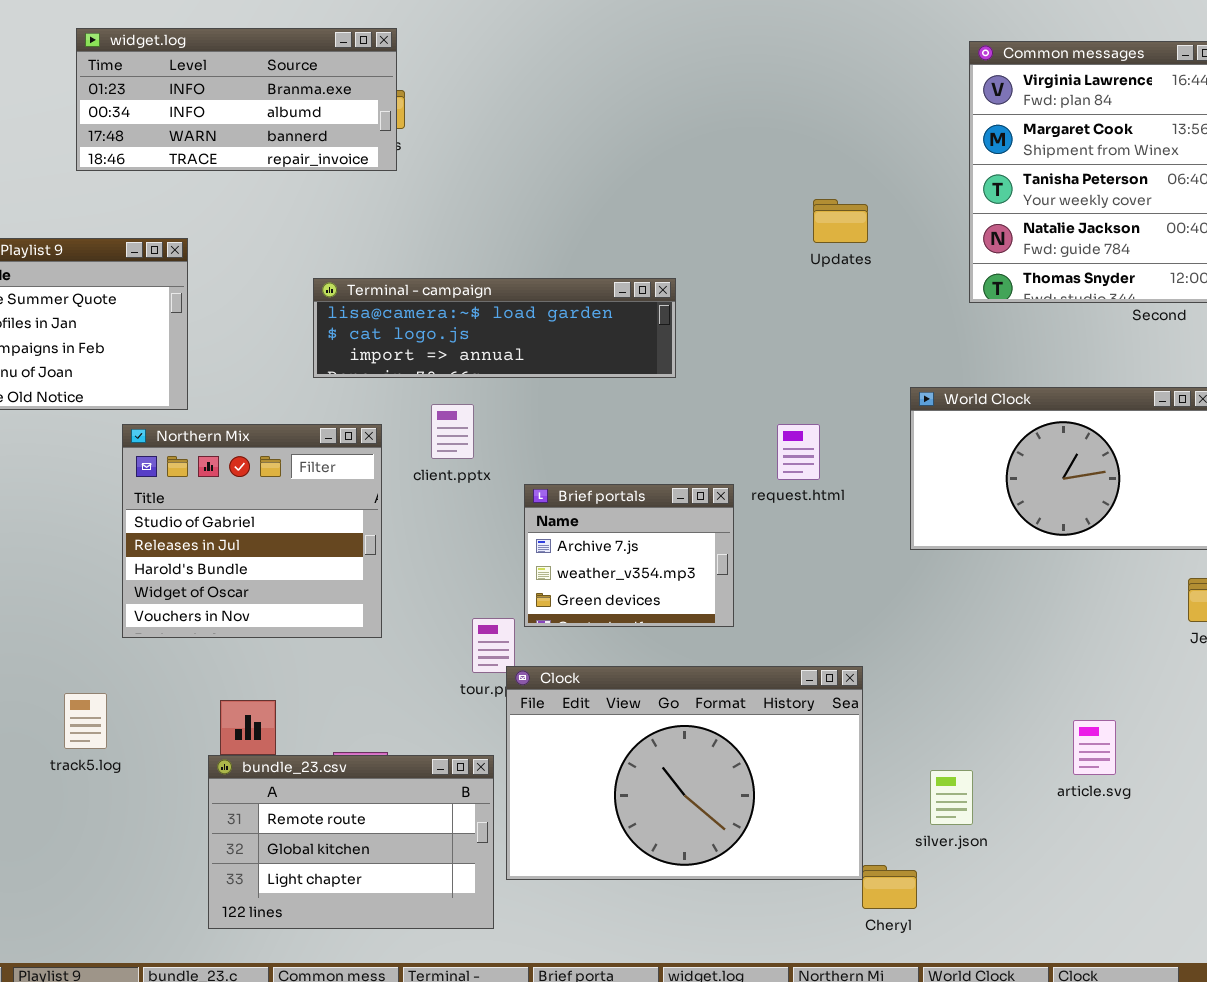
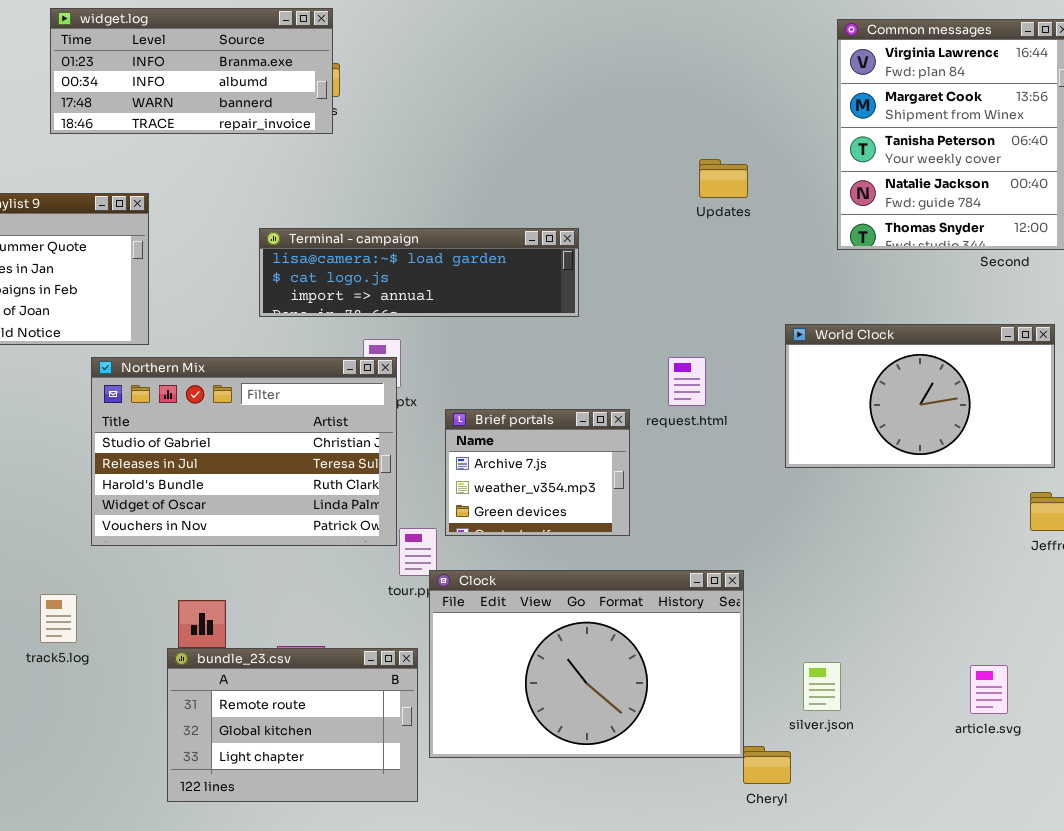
Northern Mix: [122,424,382,638] -> [91,357,397,546], resized
article.svg: [1073,720,1116,775] -> [970,665,1008,714], moved

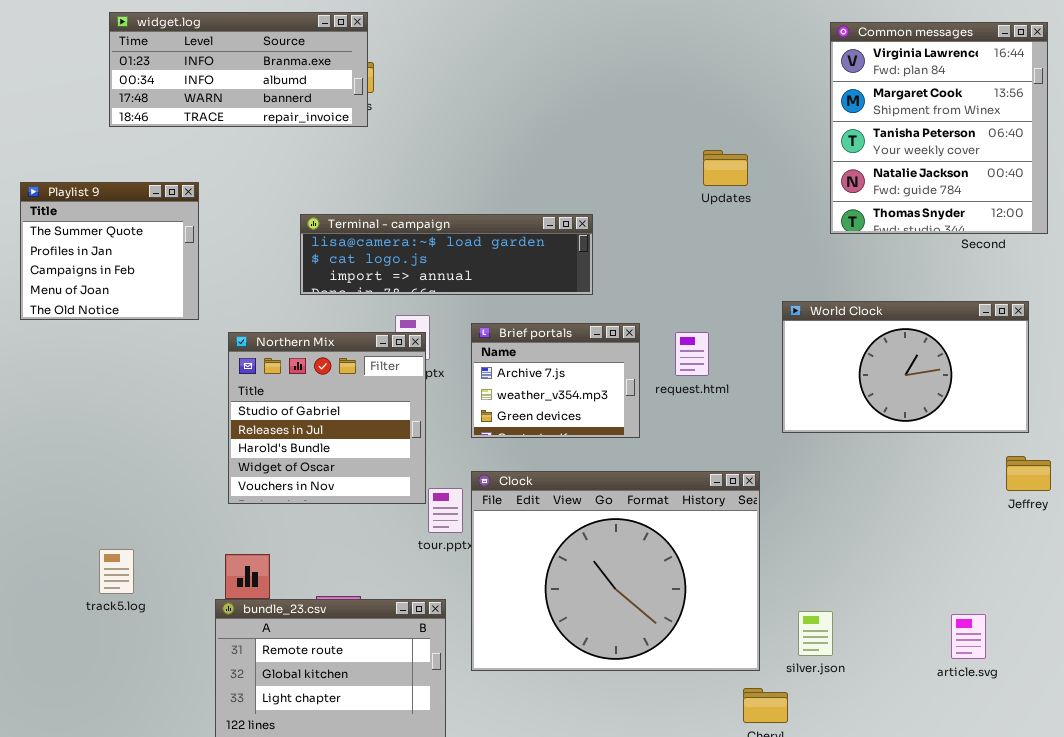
Northern Mix: [91,357,397,546] -> [228,332,426,504], resized
Brief portals: [445,409,630,536] -> [471,323,640,438], moved
Clock: [429,570,744,758] -> [471,471,760,671], moved, resized

